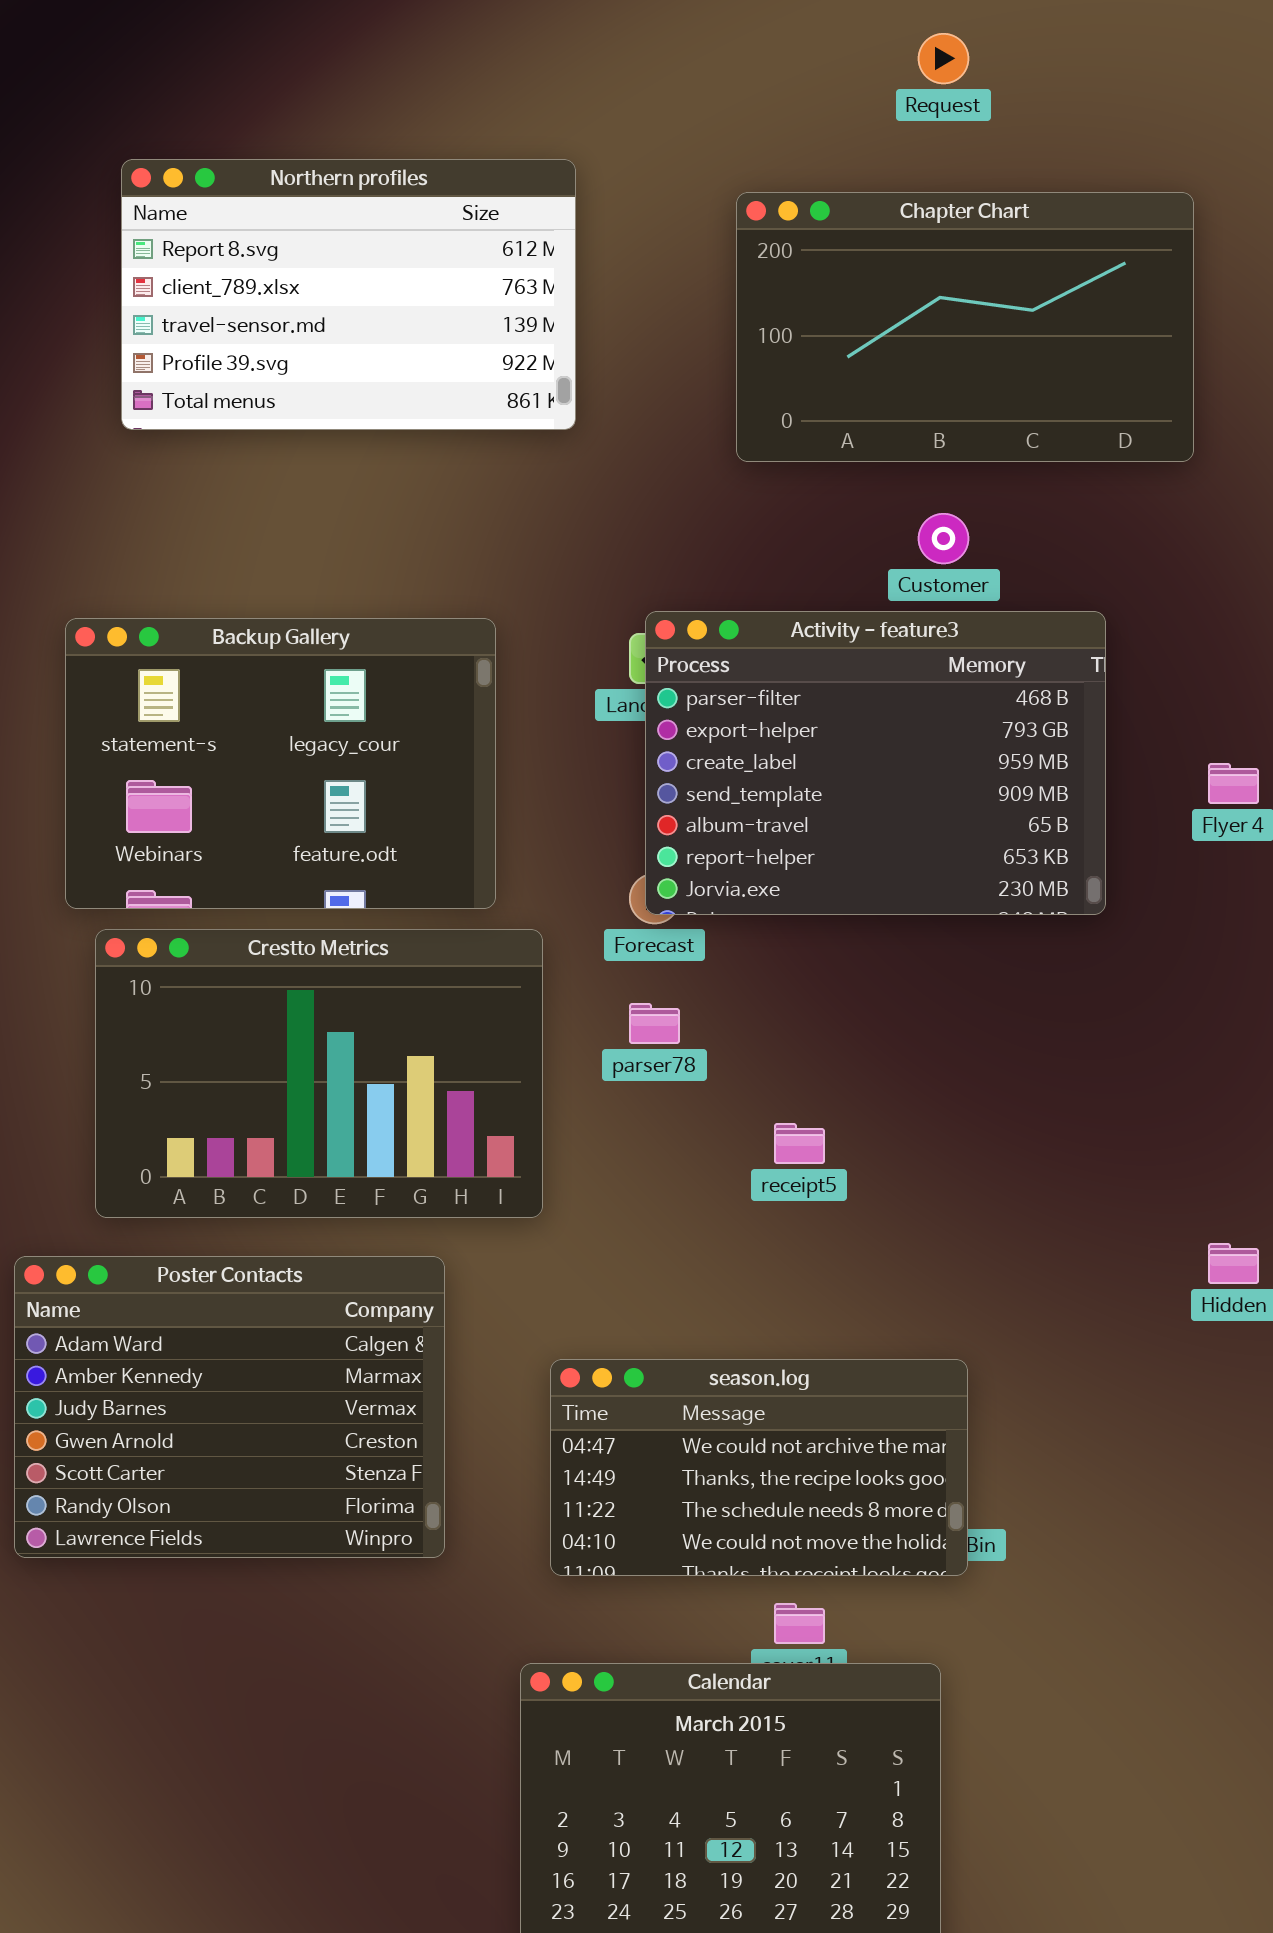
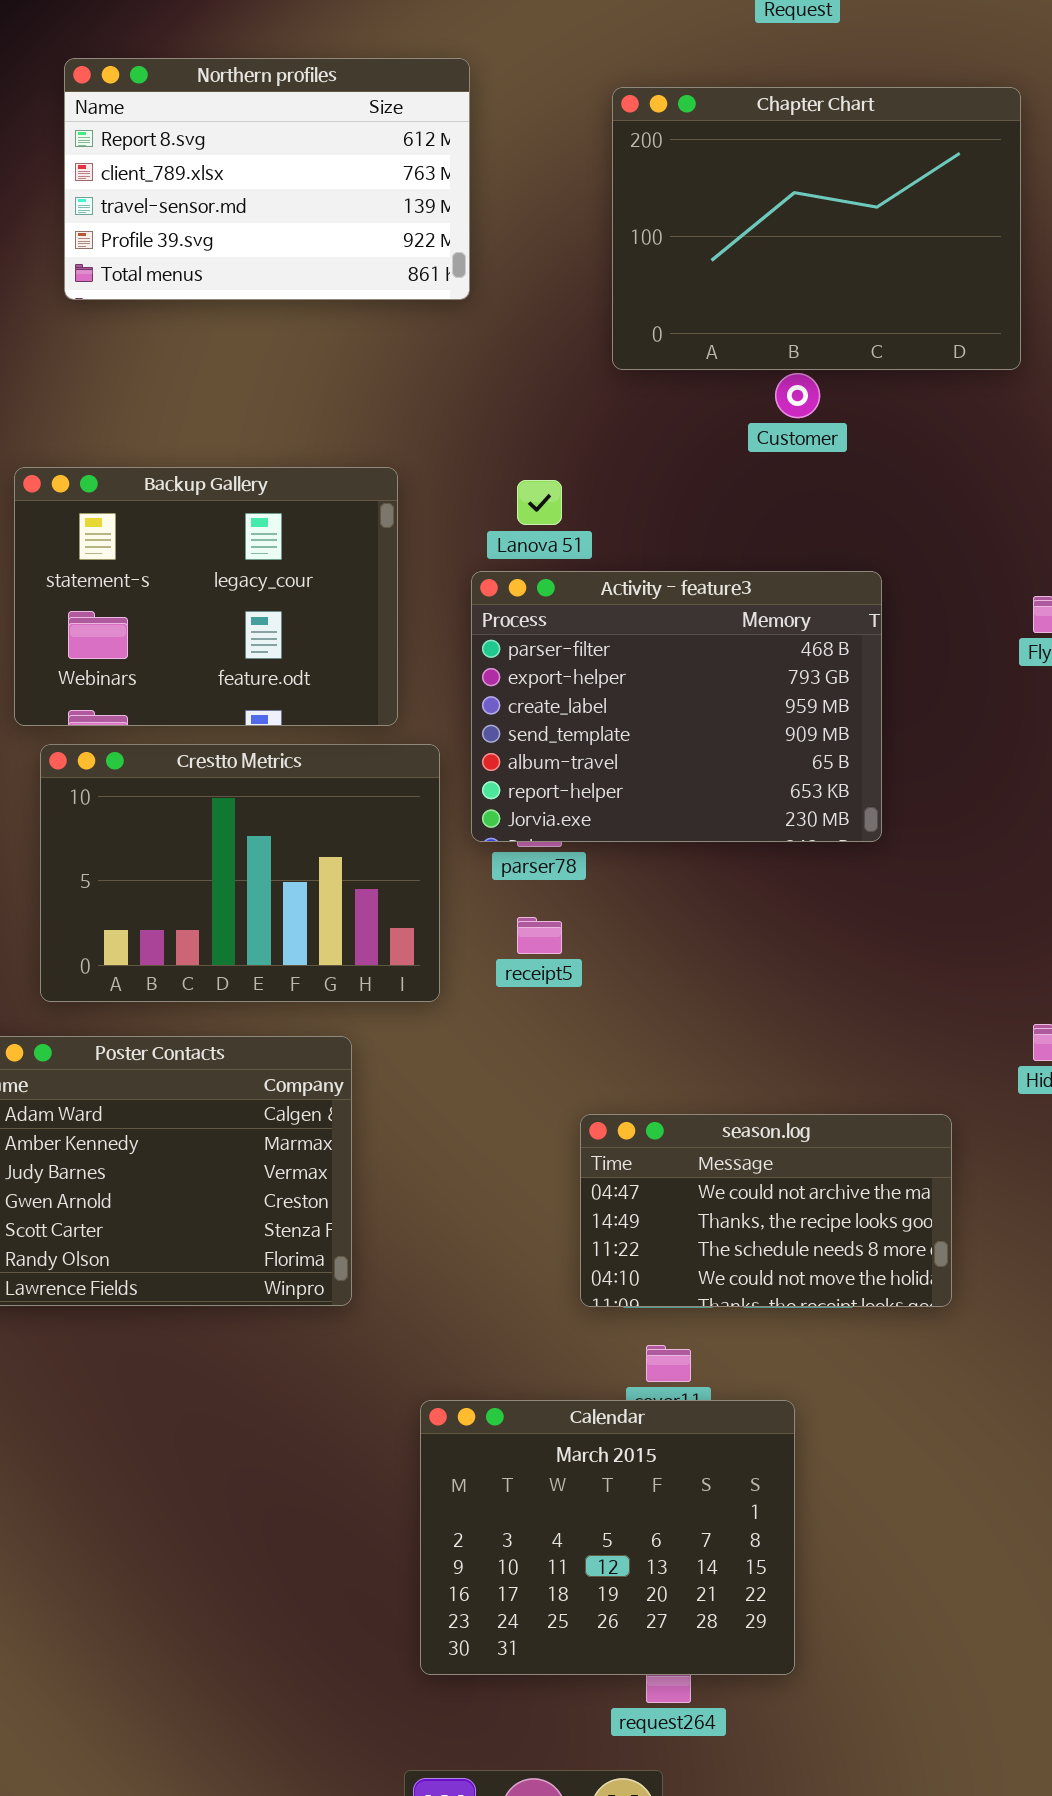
Chapter Chart: [736,192,1194,462] -> [612,87,1021,370], resized
Activity - feature3: [645,611,1106,915] -> [471,571,882,842], moved
receipt5: [774,1123,825,1164] -> [517,917,562,954], moved
season.log: [550,1359,968,1576] -> [580,1114,952,1307], moved

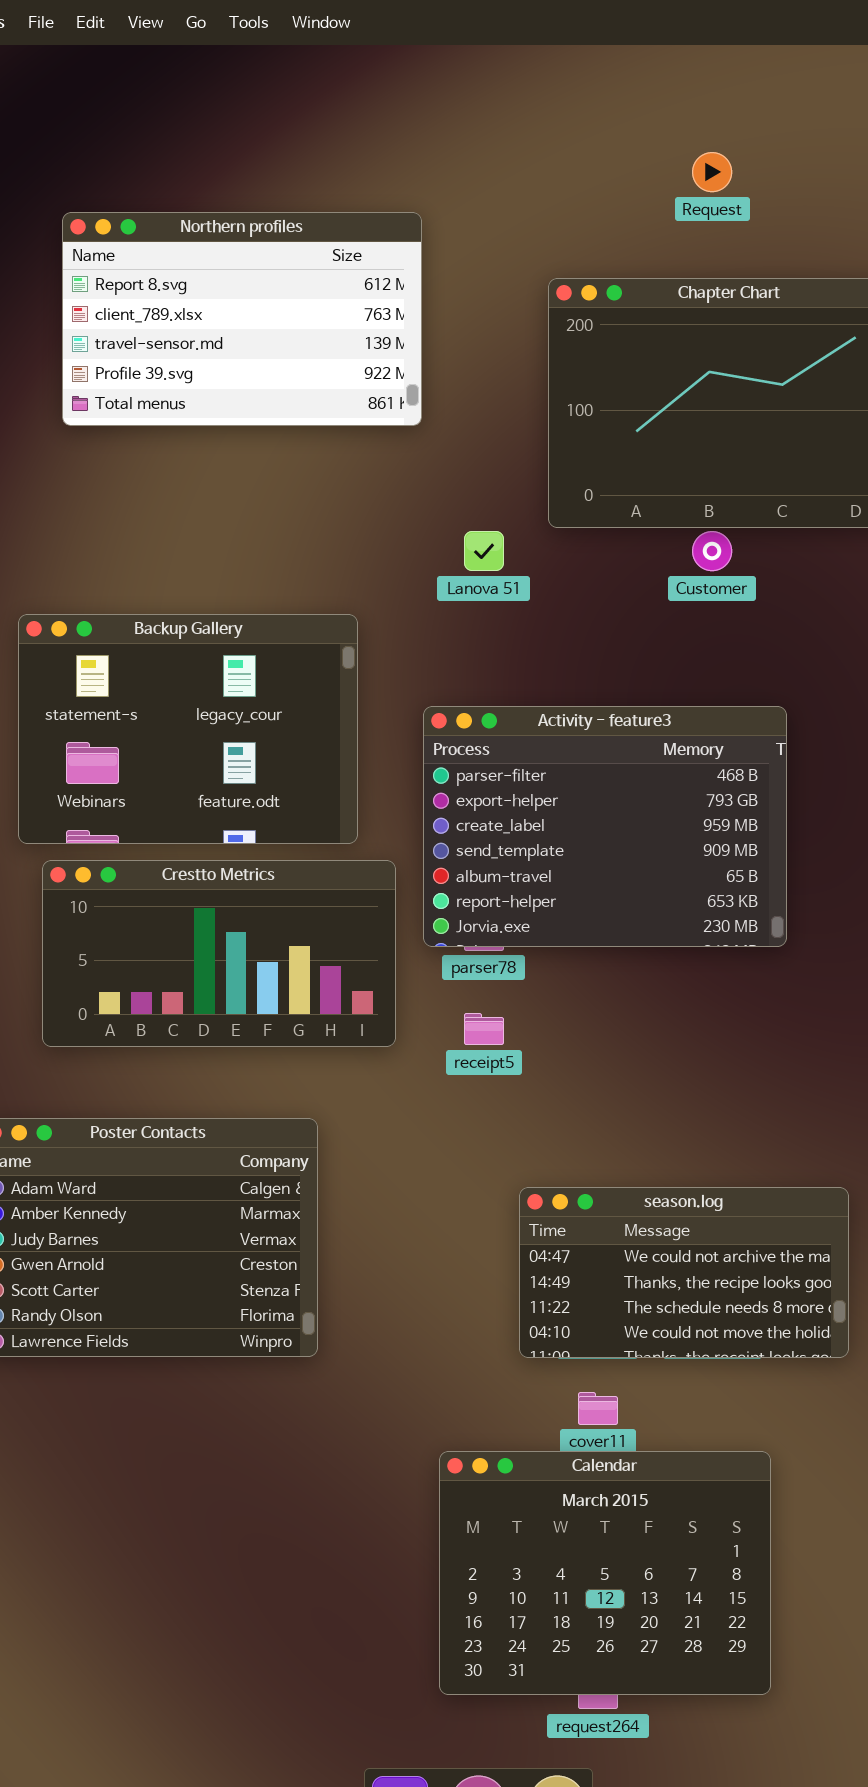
Northern profiles: [64,58,470,300] -> [62,212,422,426], moved
Lanova 51: [517,480,562,525] -> [464,531,504,571], moved
Crestto Metrics: [40,744,440,1002] -> [42,860,396,1047], resized
Calendar: [420,1400,795,1675] -> [439,1451,771,1695], moved

